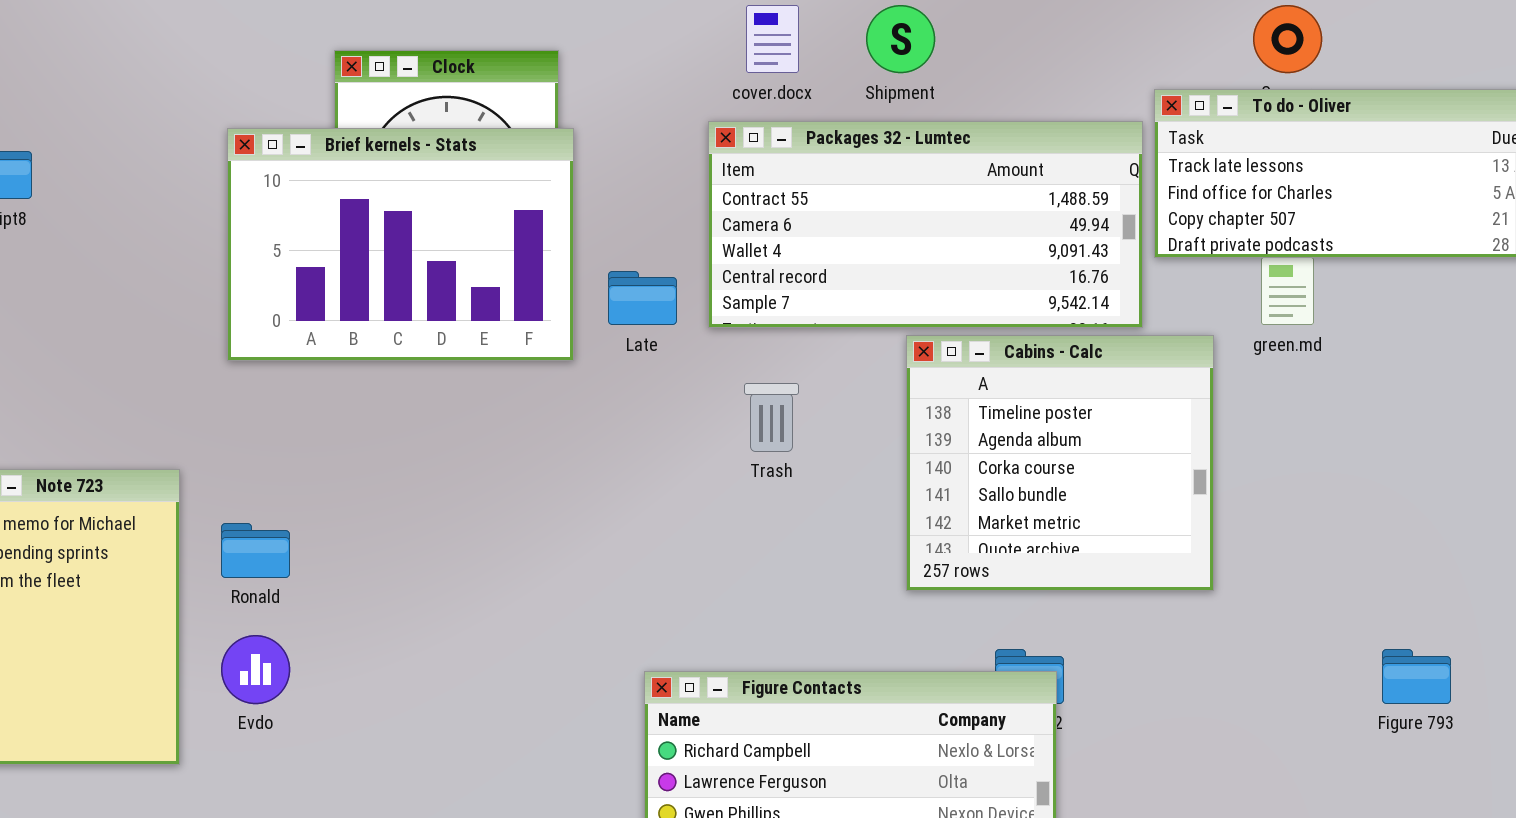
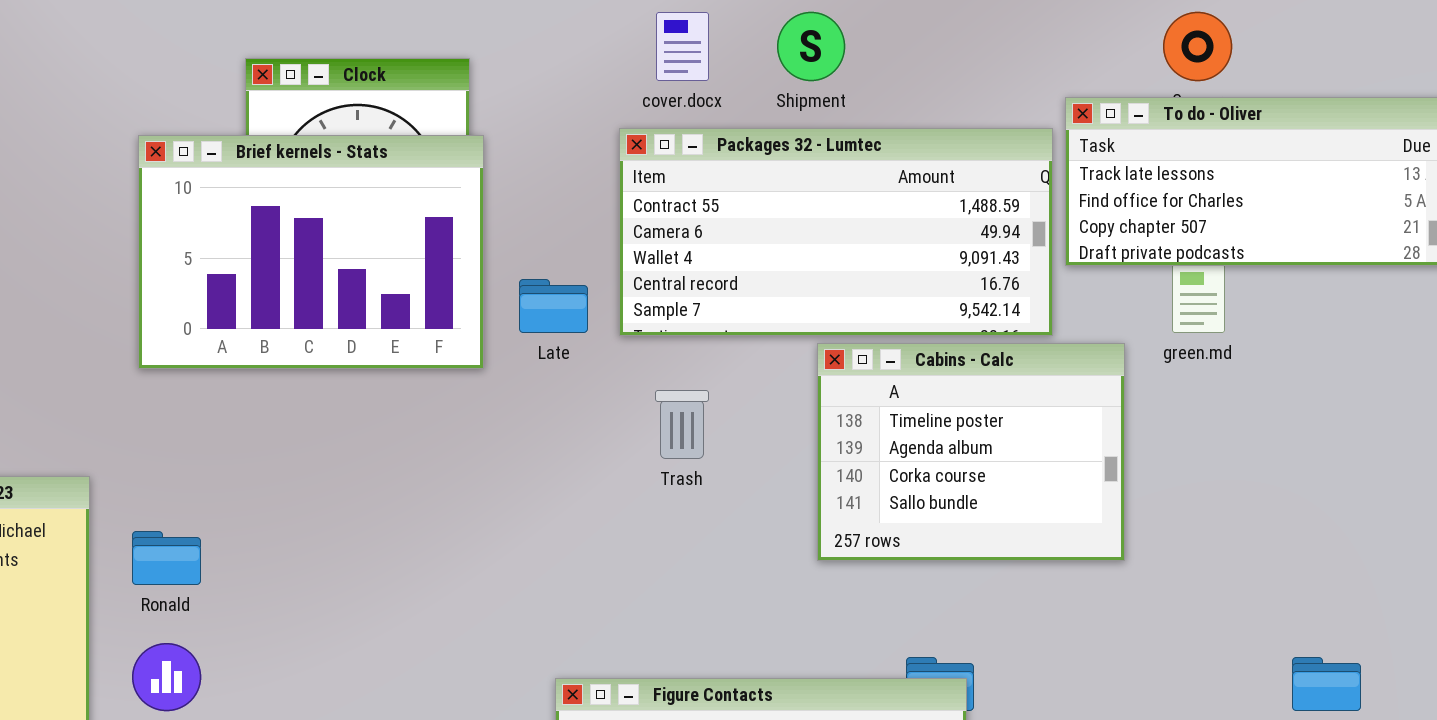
Cabins - Calc: [906,335,1214,591] -> [817,343,1125,561], resized

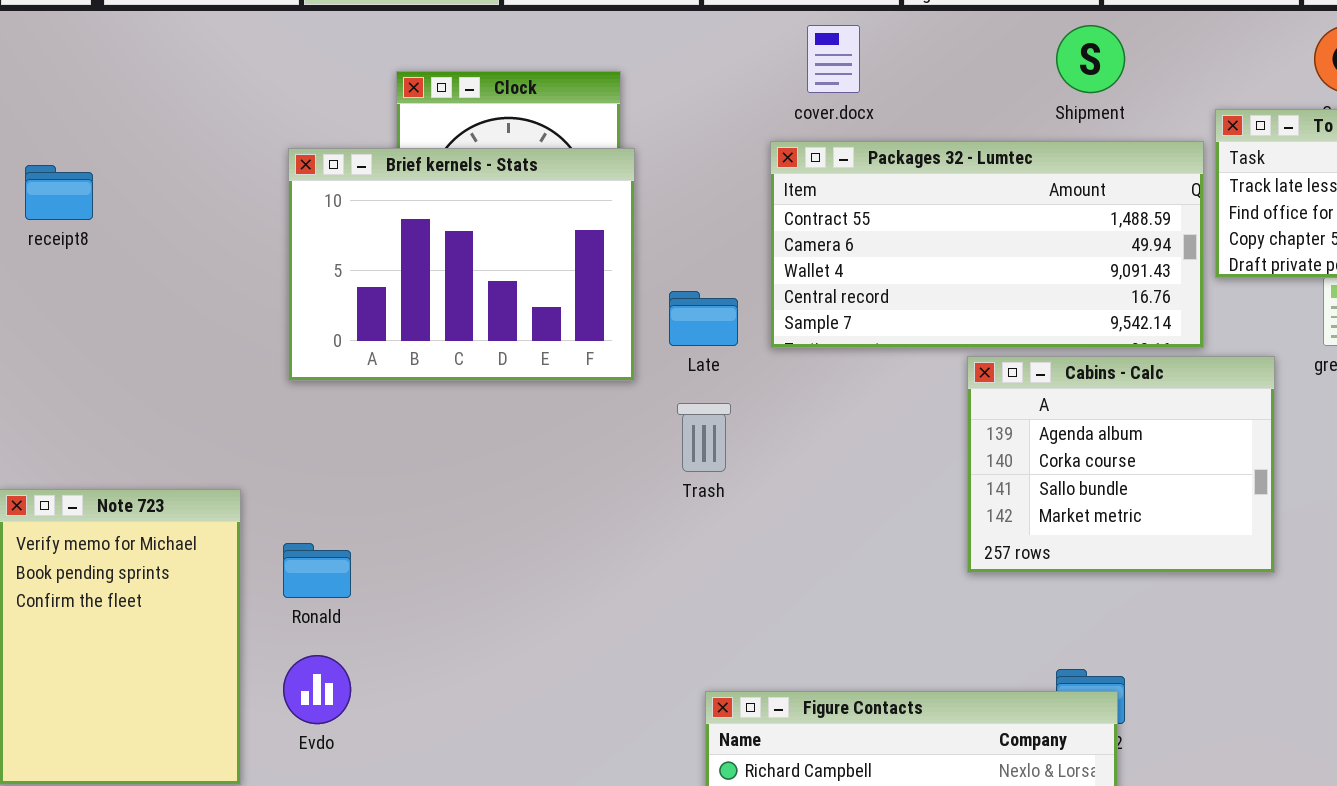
Shipment: [777,12,845,81] -> [1056,25,1125,93], moved
Cabins - Calc: [817,343,1125,561] -> [967,356,1275,573], scrolled down 1 row
Trash: [655,390,709,459] -> [677,403,731,472], moved

